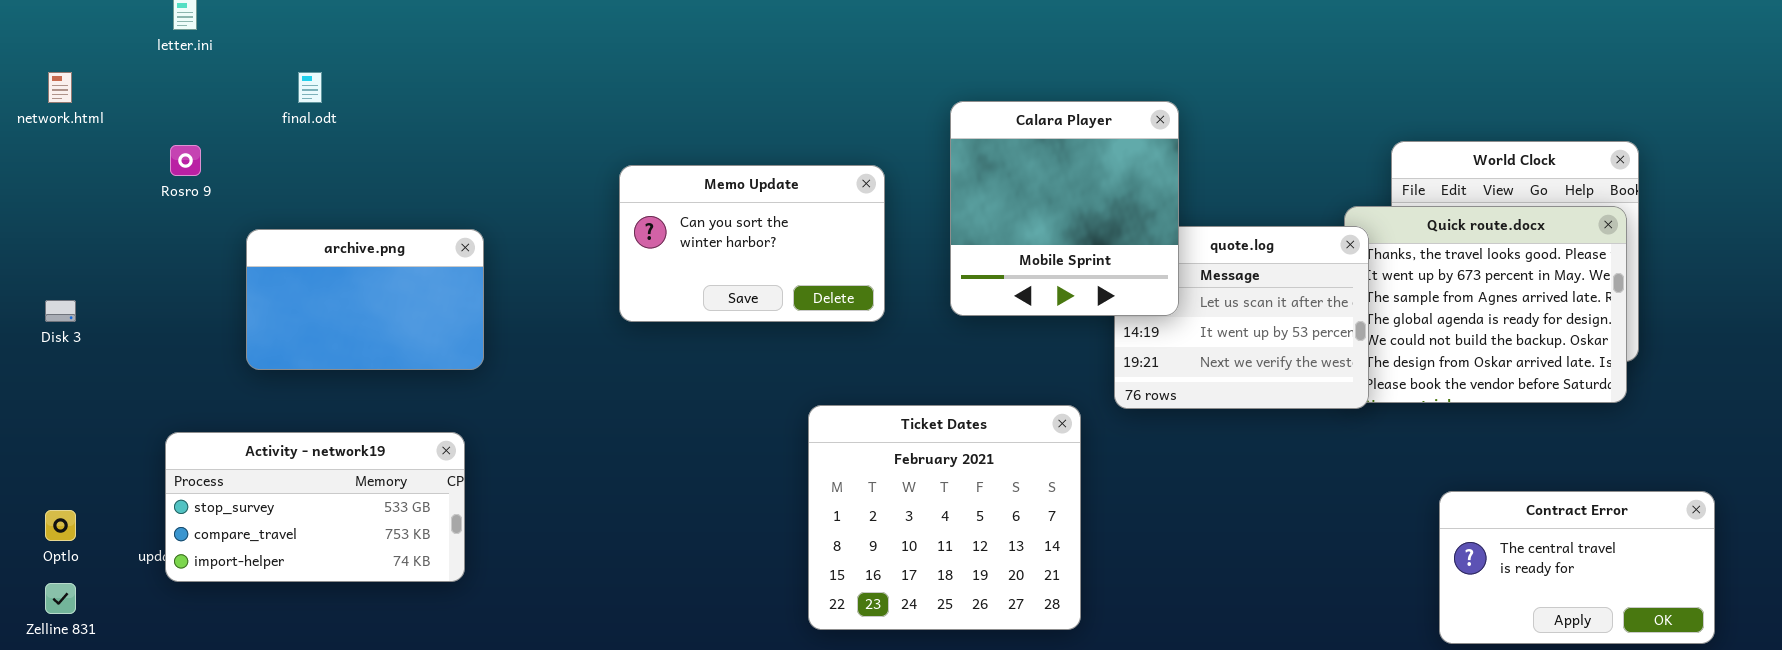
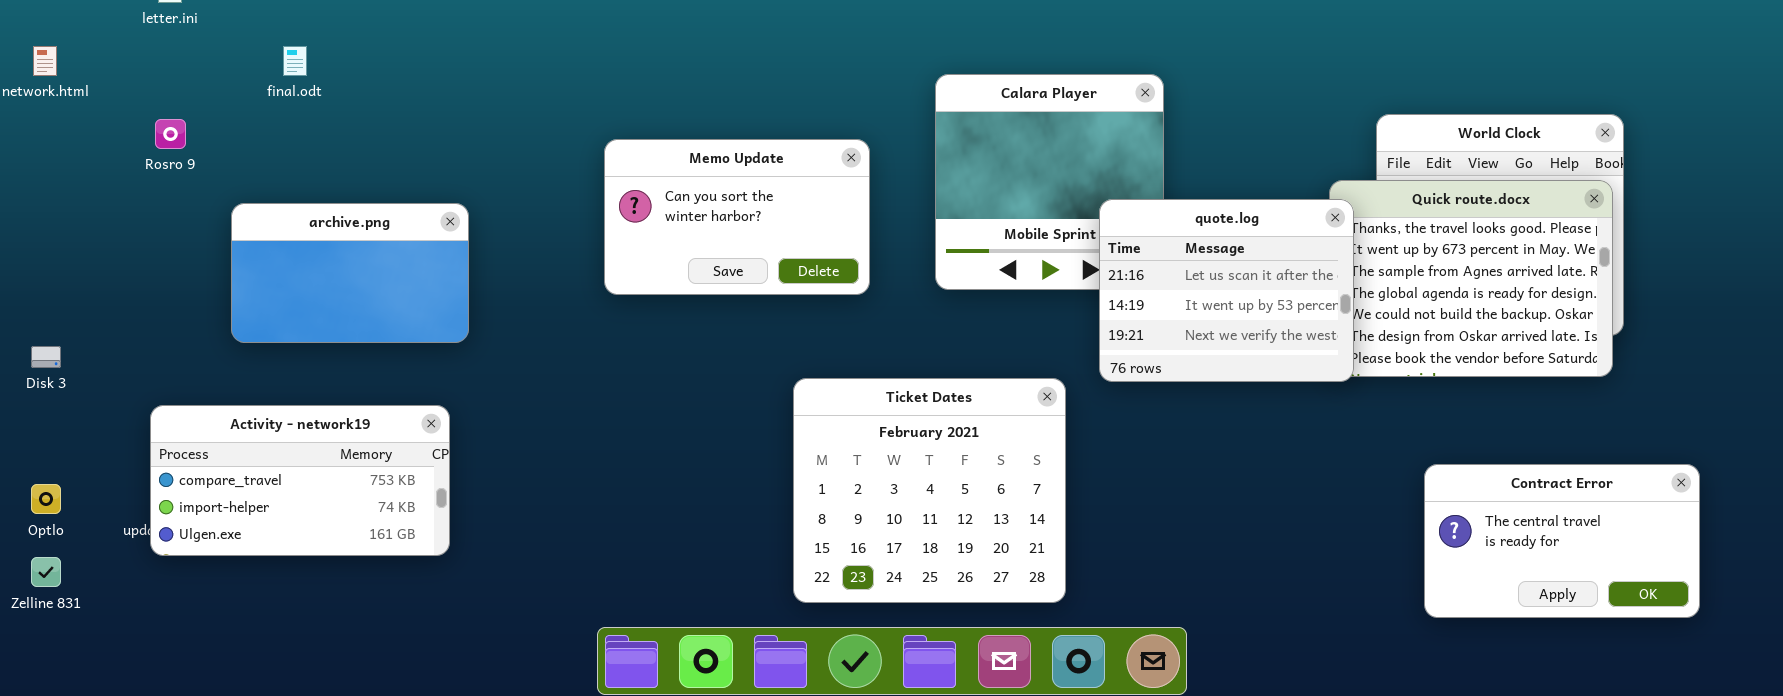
quote.log: [1114,226,1369,409] -> [1099,199,1354,382], raised
Disk 3: [45,300,76,322] -> [31,346,61,368], moved
Activity - network19: [165,432,465,582] -> [150,405,450,556], scrolled down 1 row

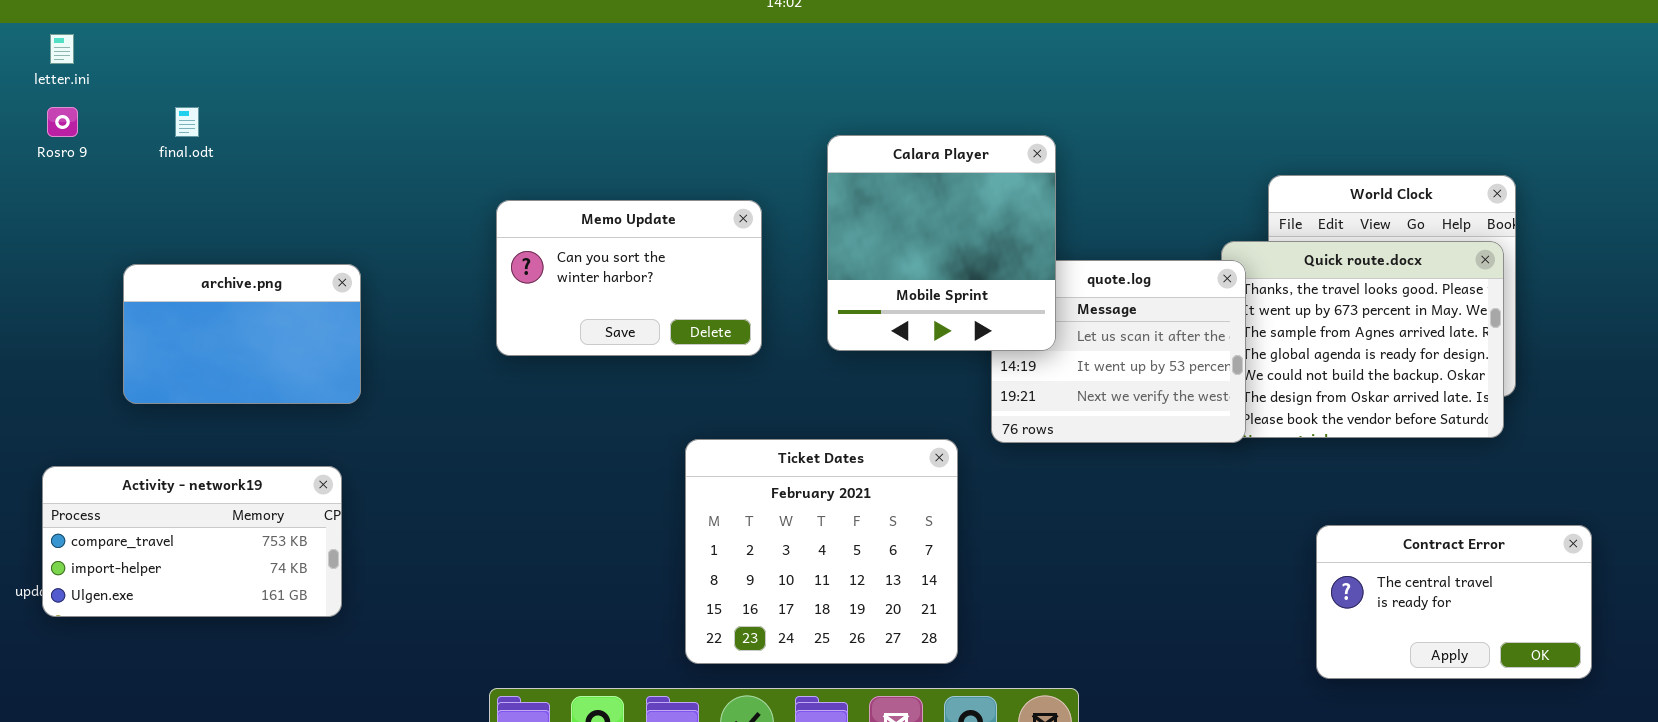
Calara Player: [935,74,1164,290] -> [827,135,1056,351], raised
Rosro 9: [155,119,186,149] -> [47,107,78,137], moved

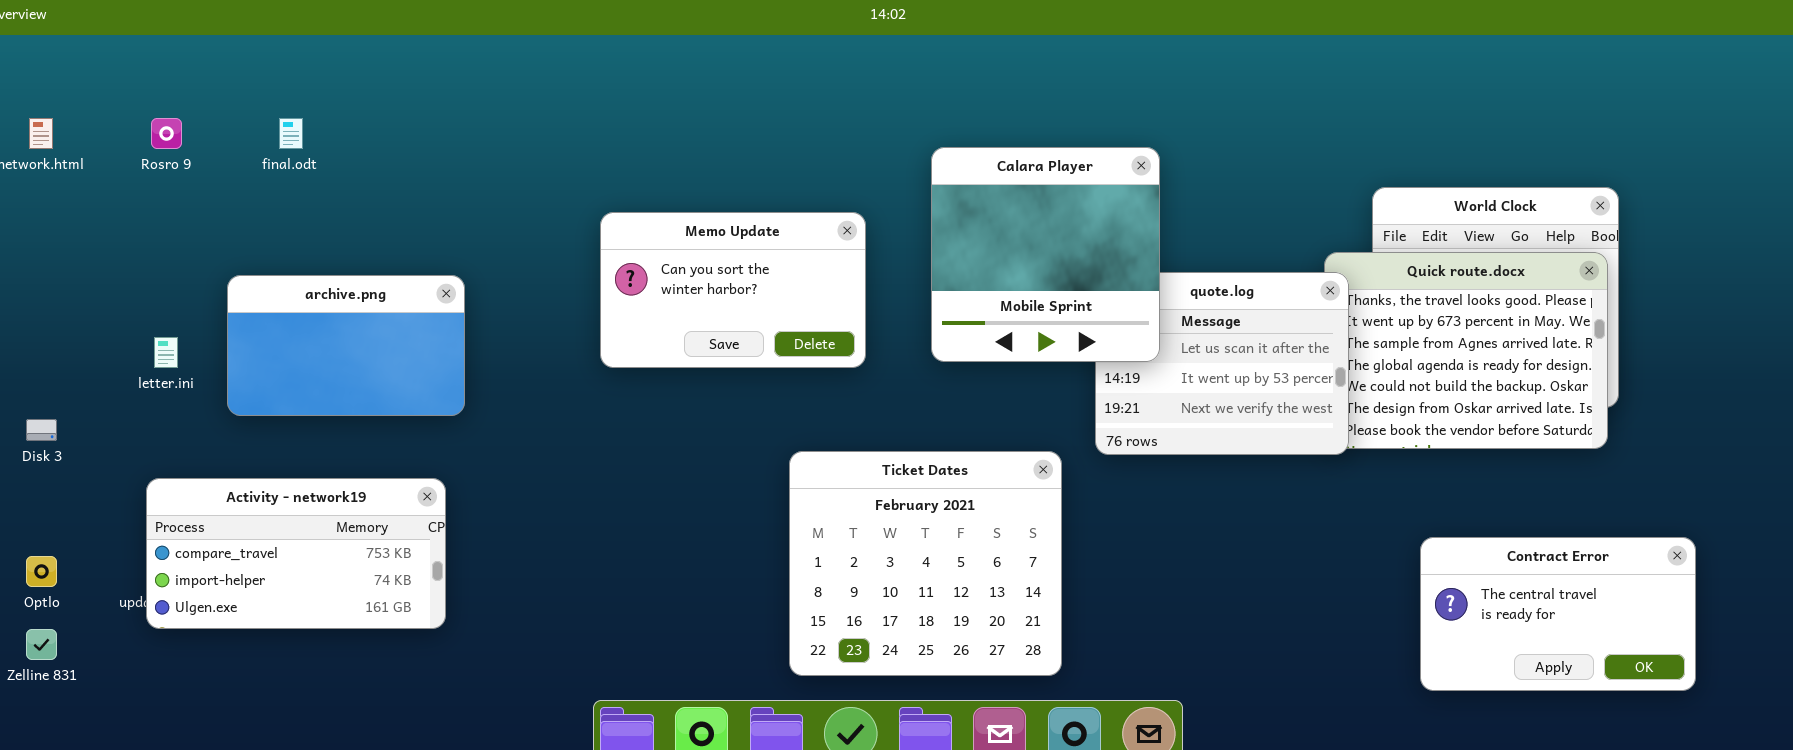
letter.ini: [50,34,74,64] -> [154,337,178,368], moved

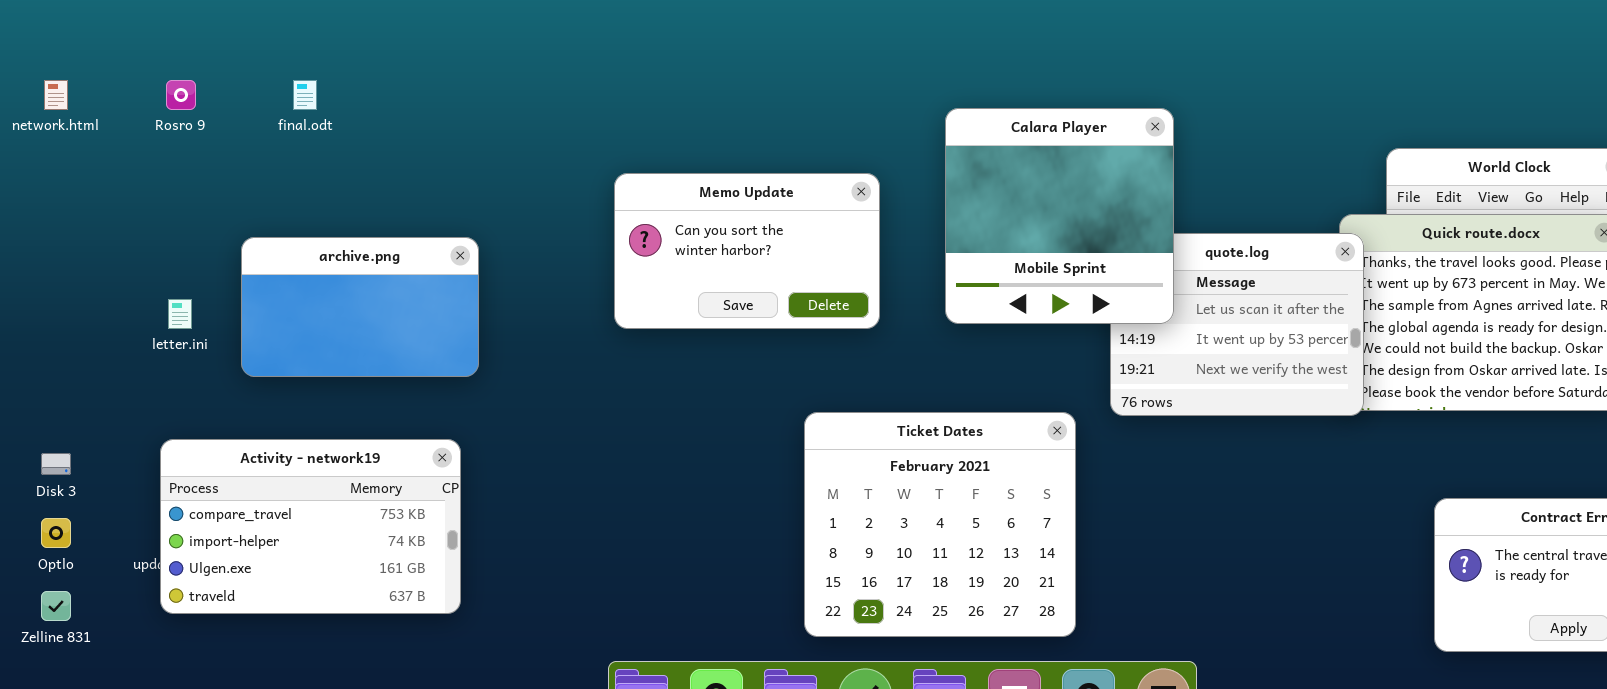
Disk 3: [26,419,57,441] -> [41,453,71,475], moved
Activity - network19: [146,478,446,629] -> [160,439,461,614], resized

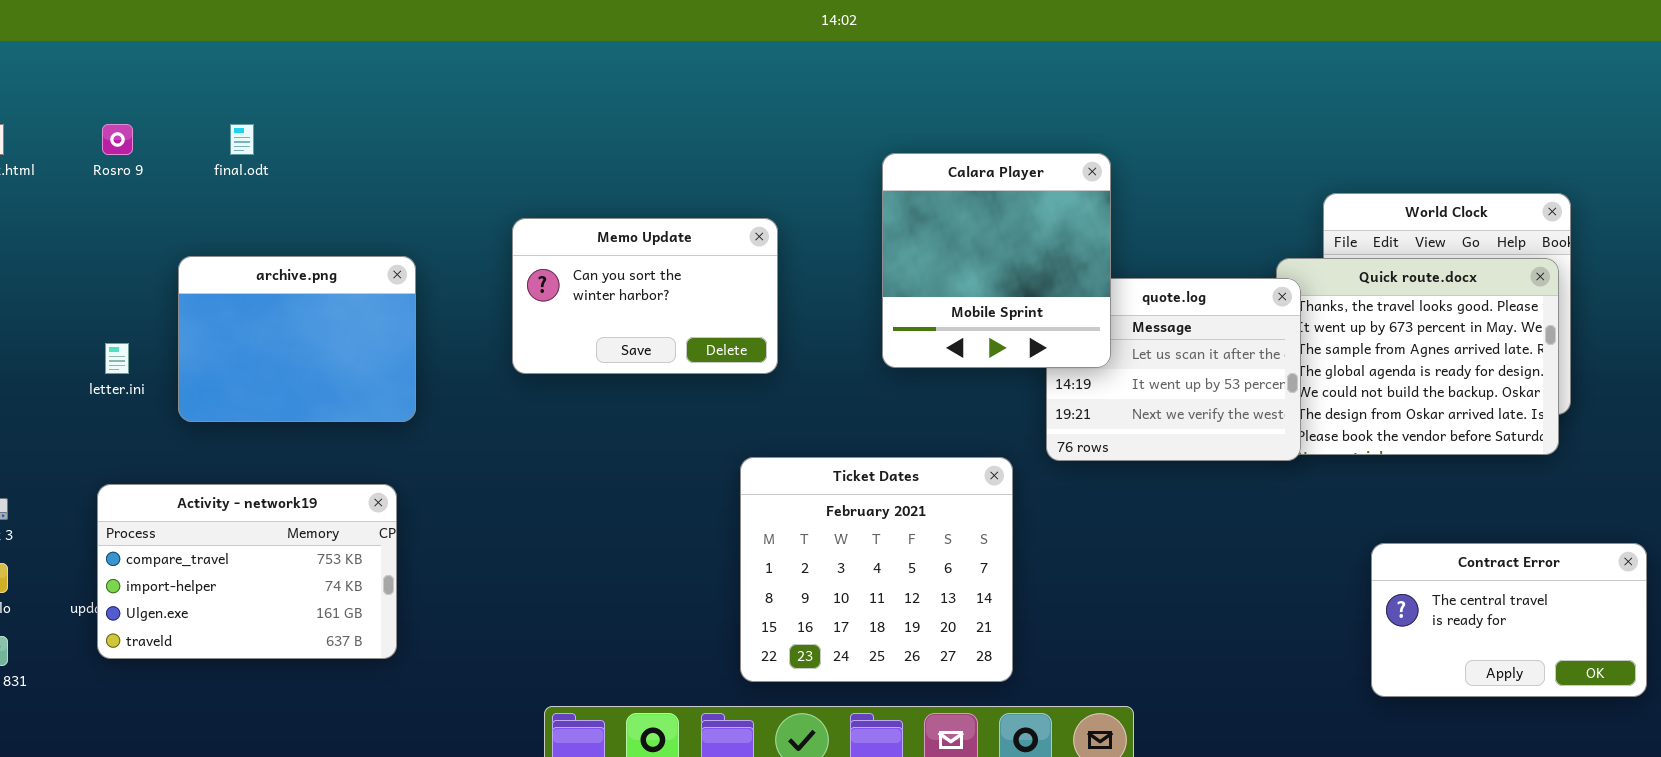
Memo Update: [614,173,880,329] -> [512,218,778,374], moved
archive.png: [241,237,479,377] -> [178,256,416,422], resized

